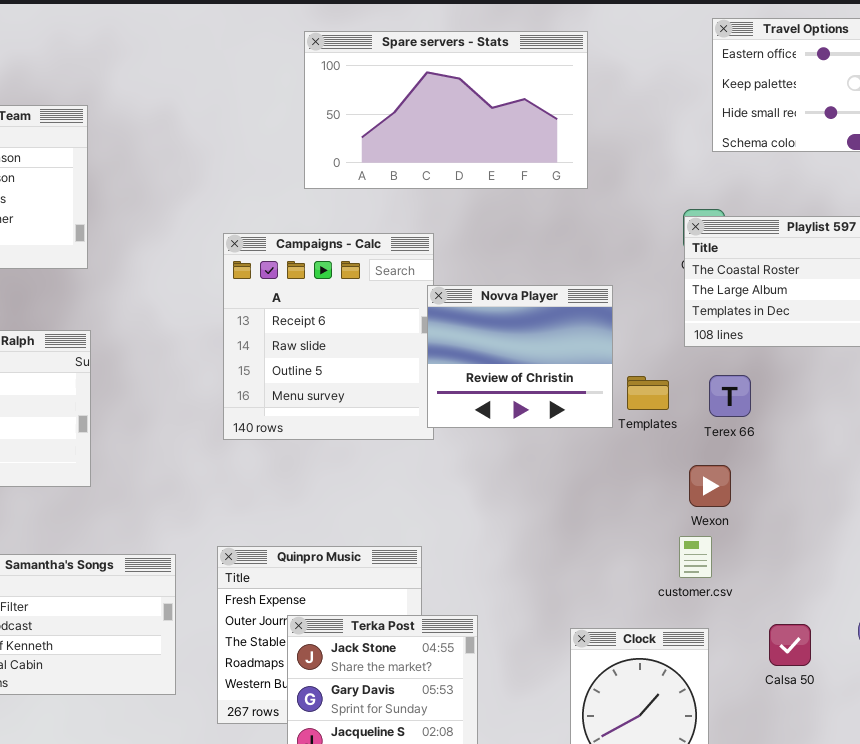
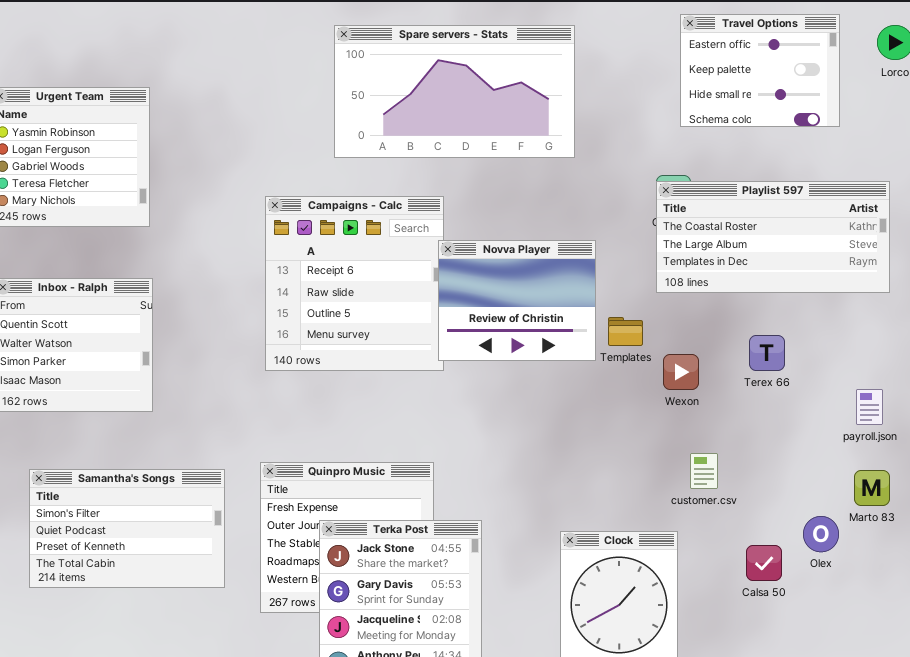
Terex 66: [709,375,751,417] -> [749,335,785,371], moved
Wexon: [689,465,731,507] -> [663,354,699,390], moved
customer.csv: [679,536,712,578] -> [690,453,718,489], moved
Calsa 50: [769,624,811,666] -> [746,545,782,581], moved

